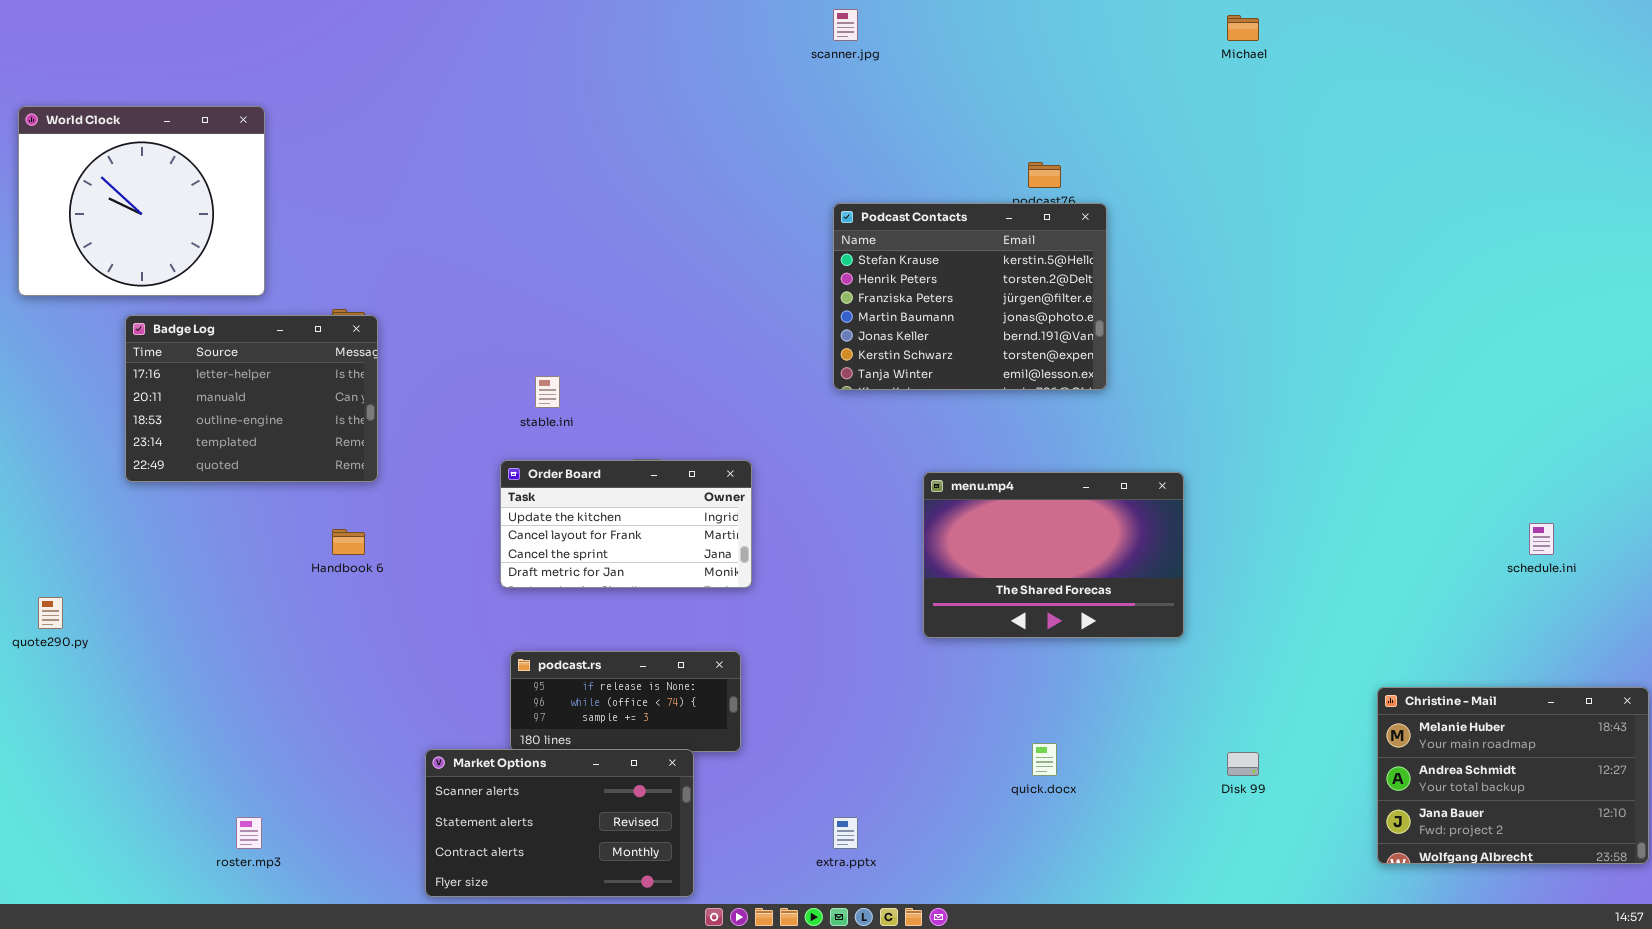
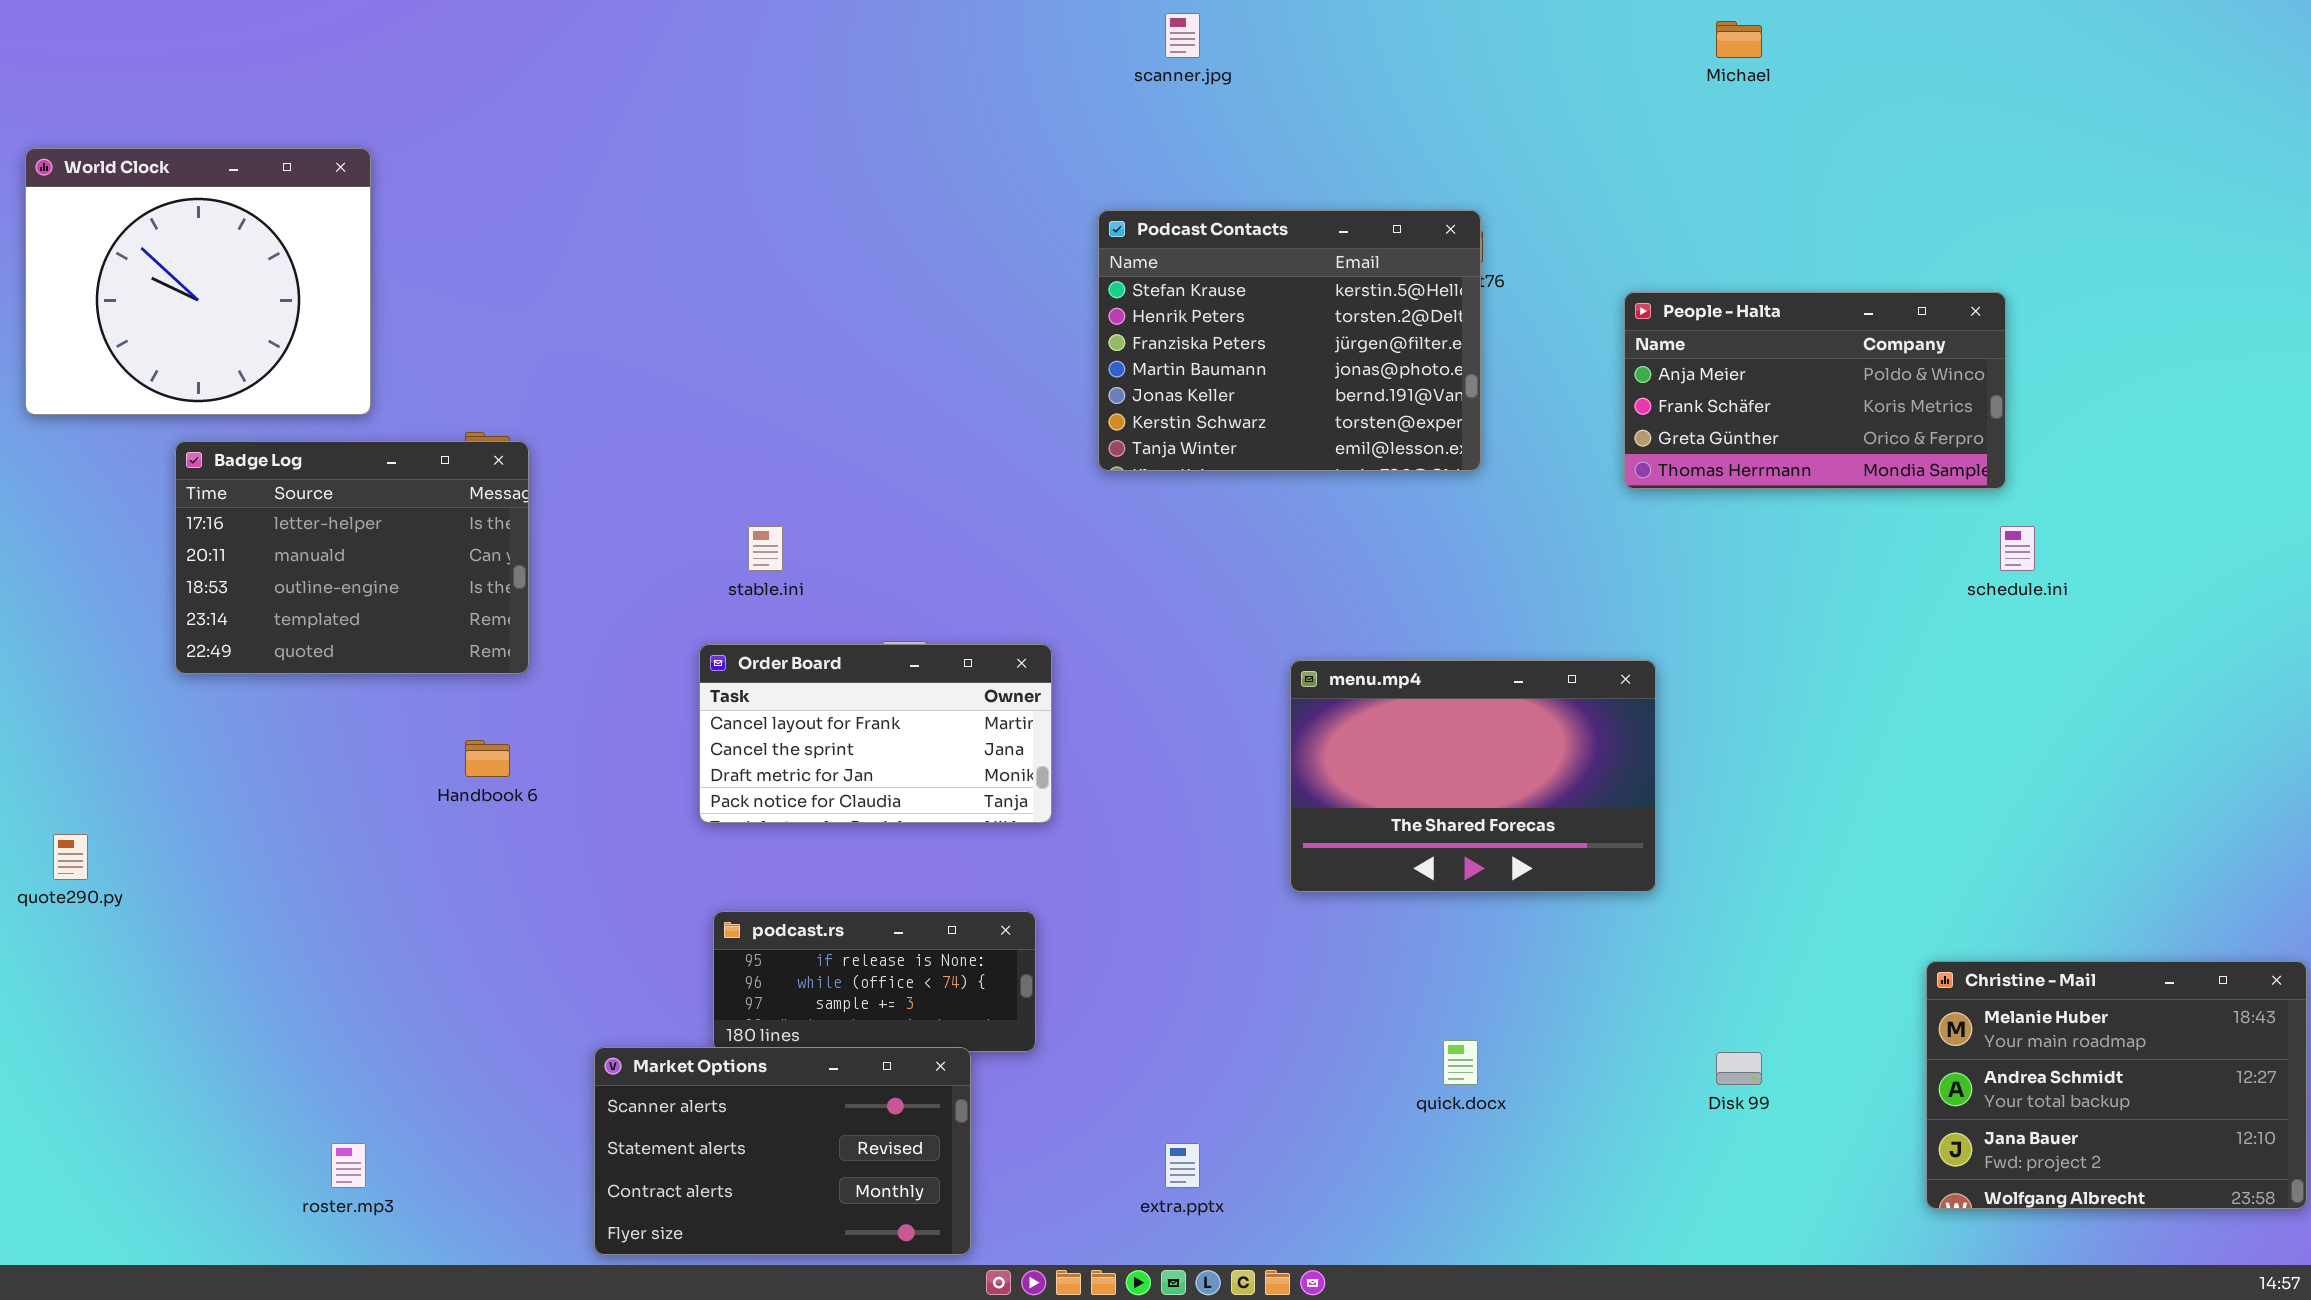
Podcast Contacts: [833,203,1107,390] -> [1098,210,1481,471], moved
People - Halta: none -> [1624,292,2006,489], opened
Order Board: [500,460,752,588] -> [699,644,1052,823], scrolled down 1 row
schedule.ini: [1529,523,1554,555] -> [2000,526,2035,571], moved

